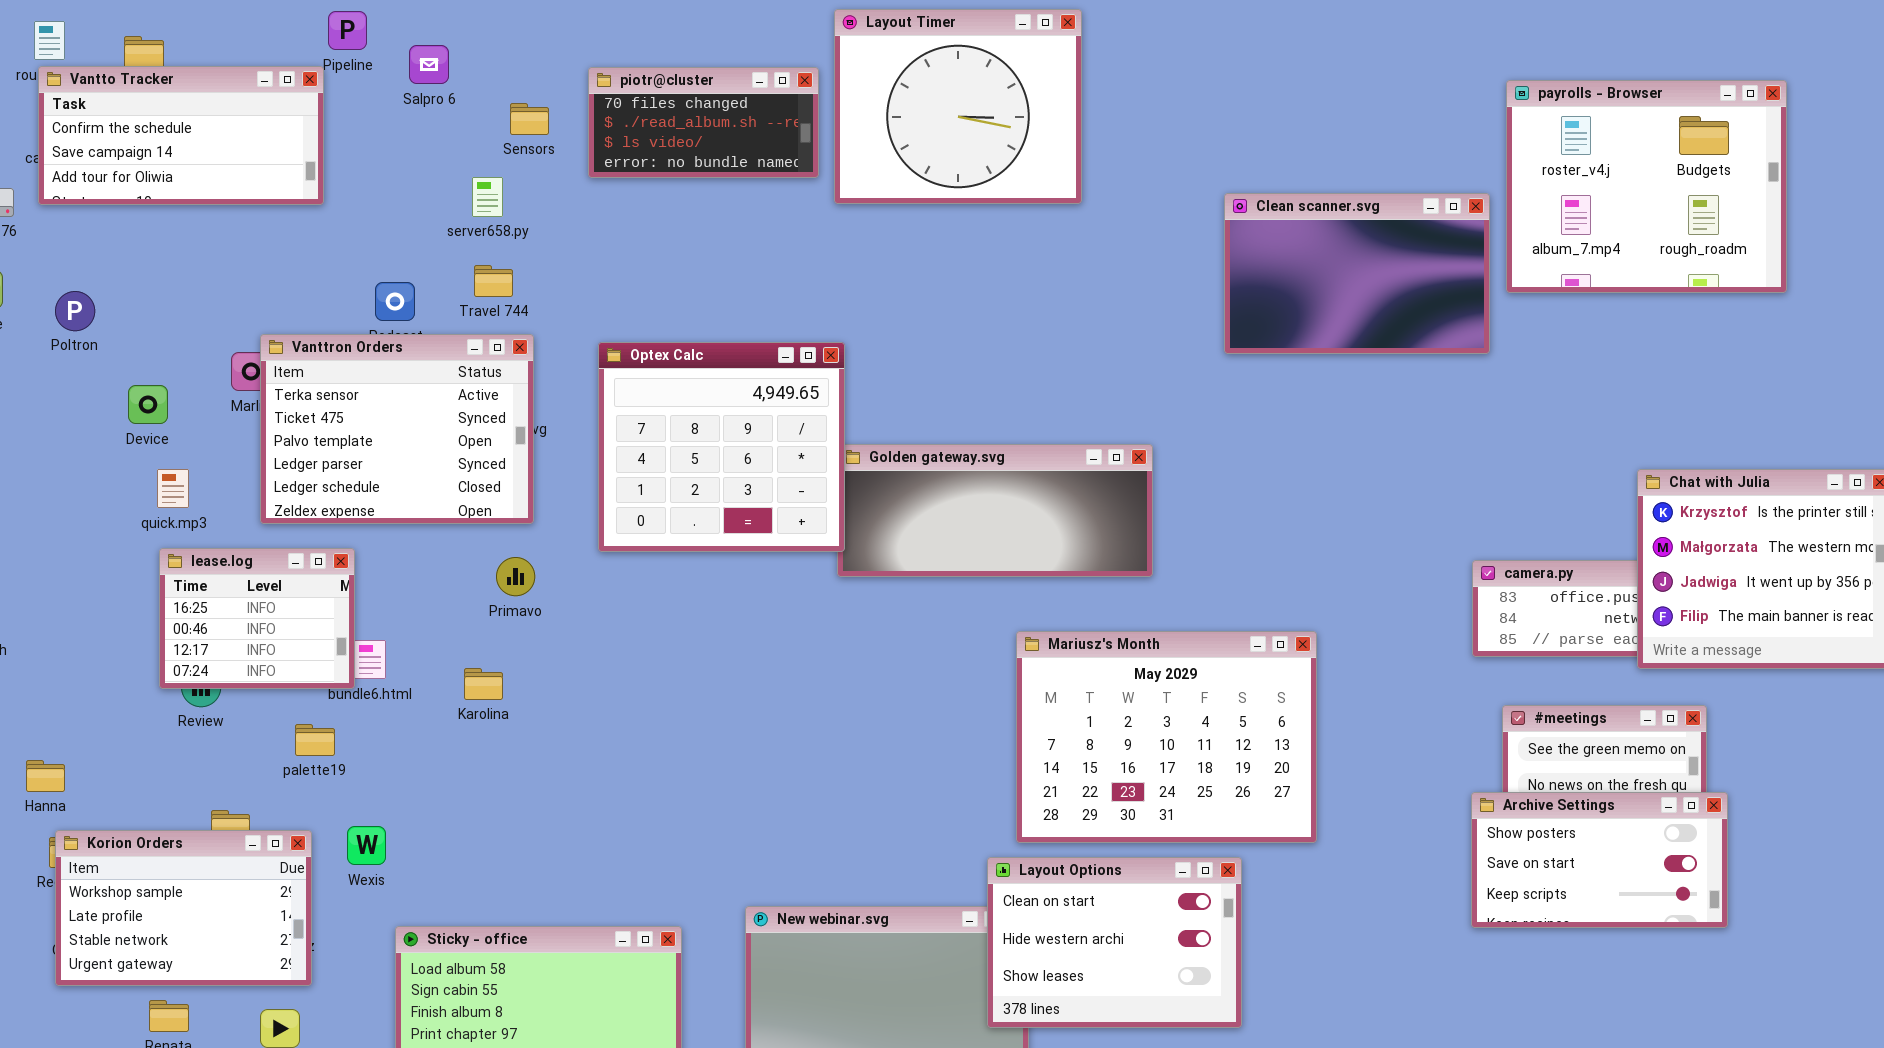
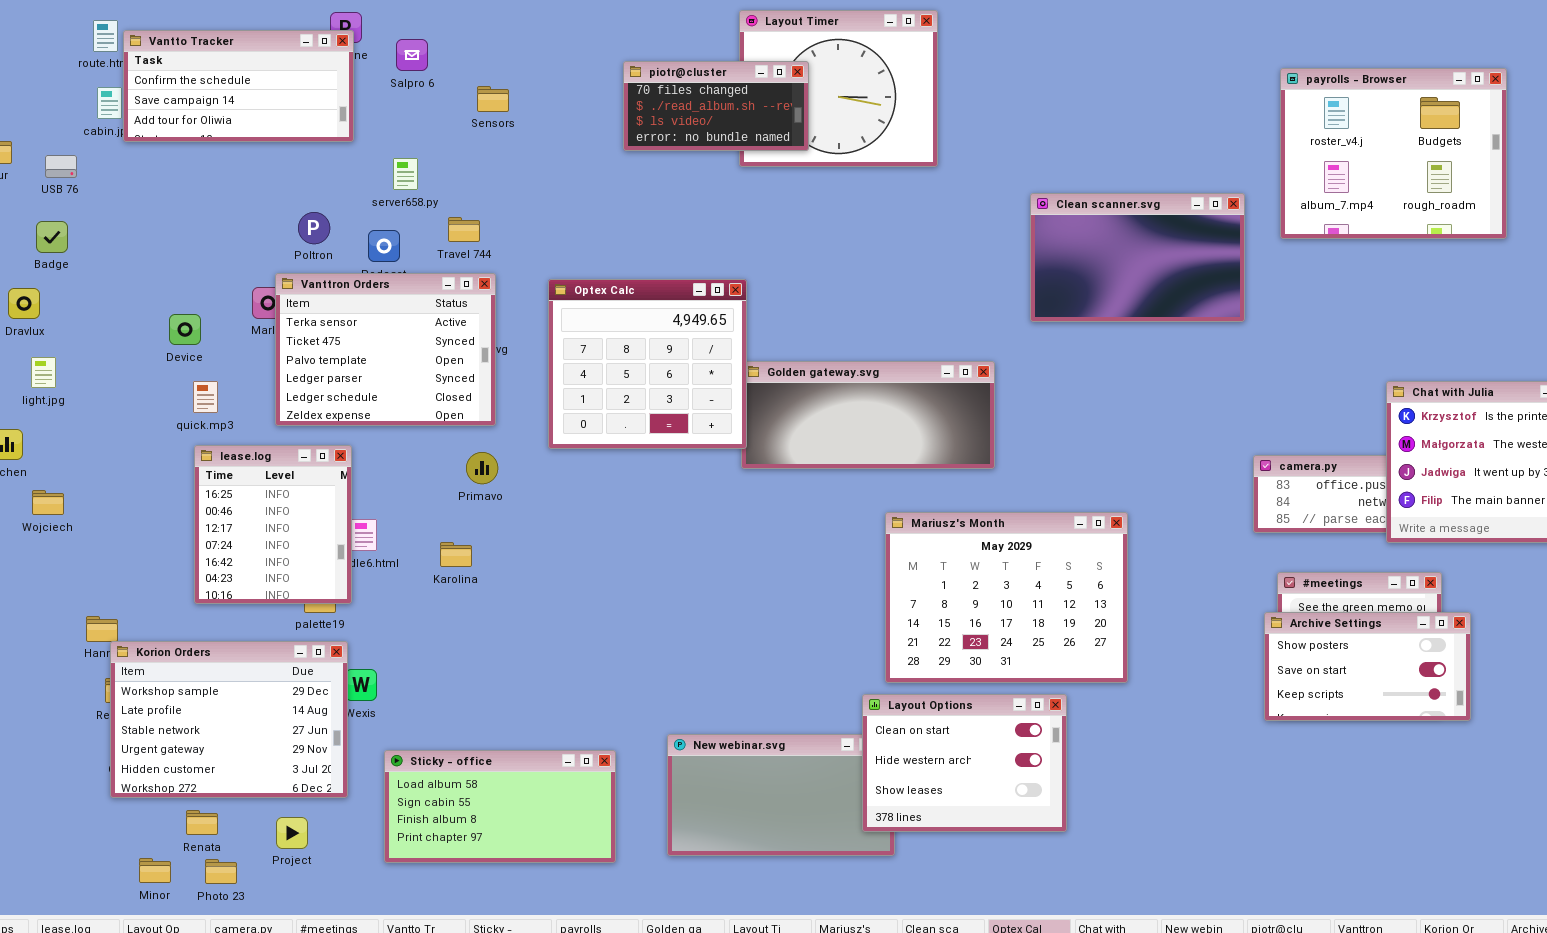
Vantto Tracker: [38,66,324,205] -> [123,30,354,142], moved
piotr@cluster: [588,67,819,178] -> [623,61,809,151], moved
server658.py: [472,177,503,217] -> [393,158,418,190], moved
Clean scanner.svg: [1224,193,1490,354] -> [1030,193,1245,322], moved
Poltron: [55,291,95,331] -> [298,212,330,244], moved
lease.log: [159,548,355,689] -> [194,445,352,604], resized
Archive Settings: [1471,792,1728,928] -> [1264,612,1471,721], moved
Korion Orders: [55,830,312,986] -> [110,641,348,798], resized

